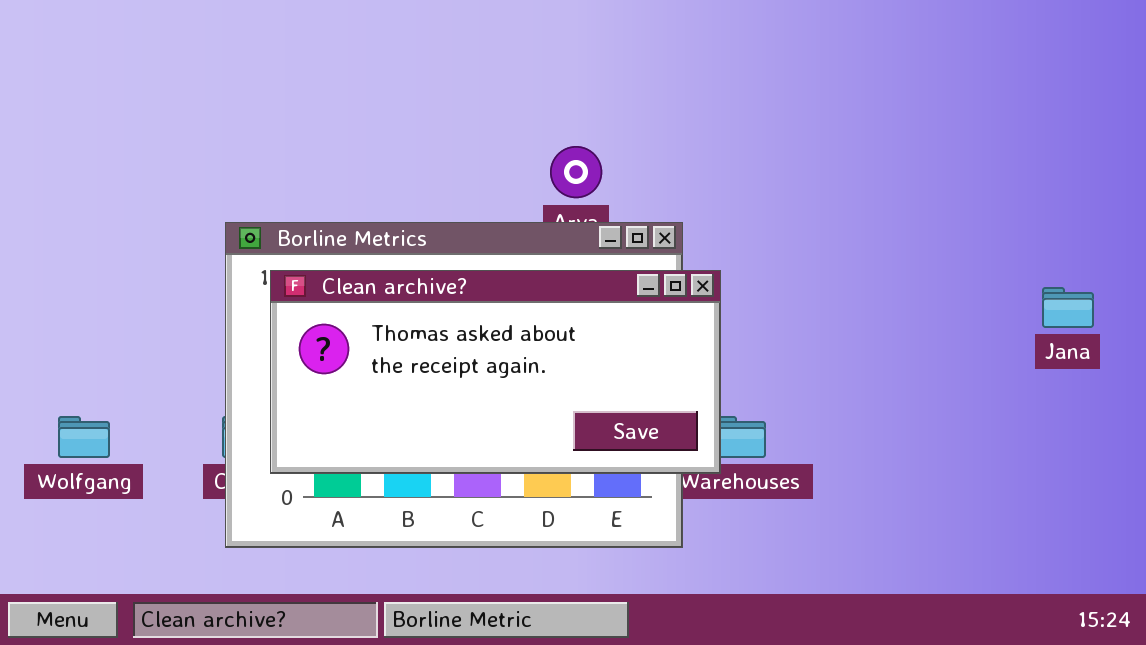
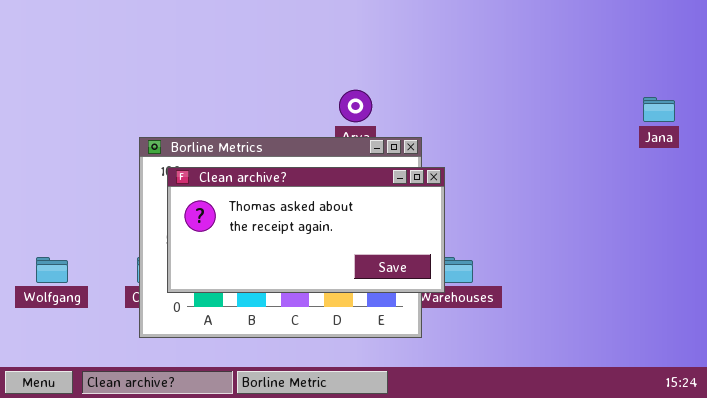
Jana: [1042,287,1094,328] -> [643,97,675,122], moved

